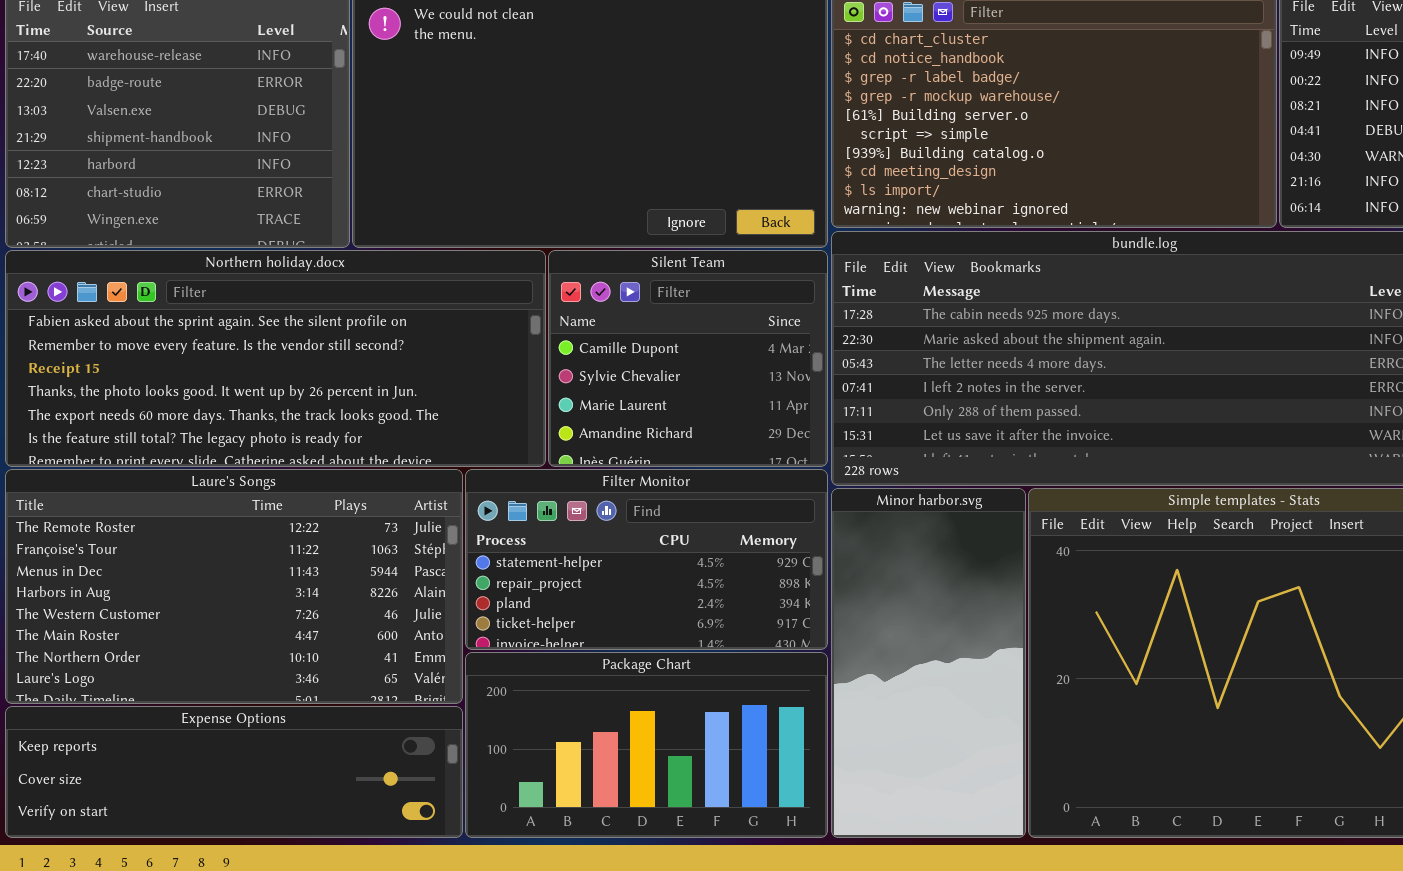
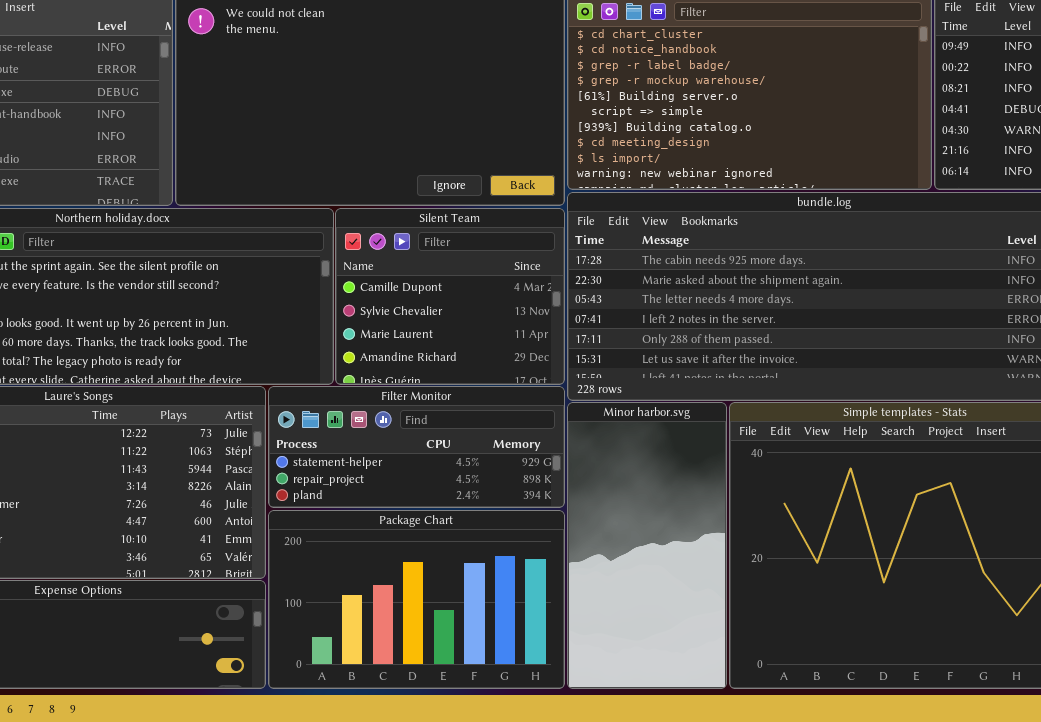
Filter Monitor: [465,469,828,650] -> [268,386,565,508], resized
Package Chart: [465,652,828,838] -> [268,510,565,689], resized

